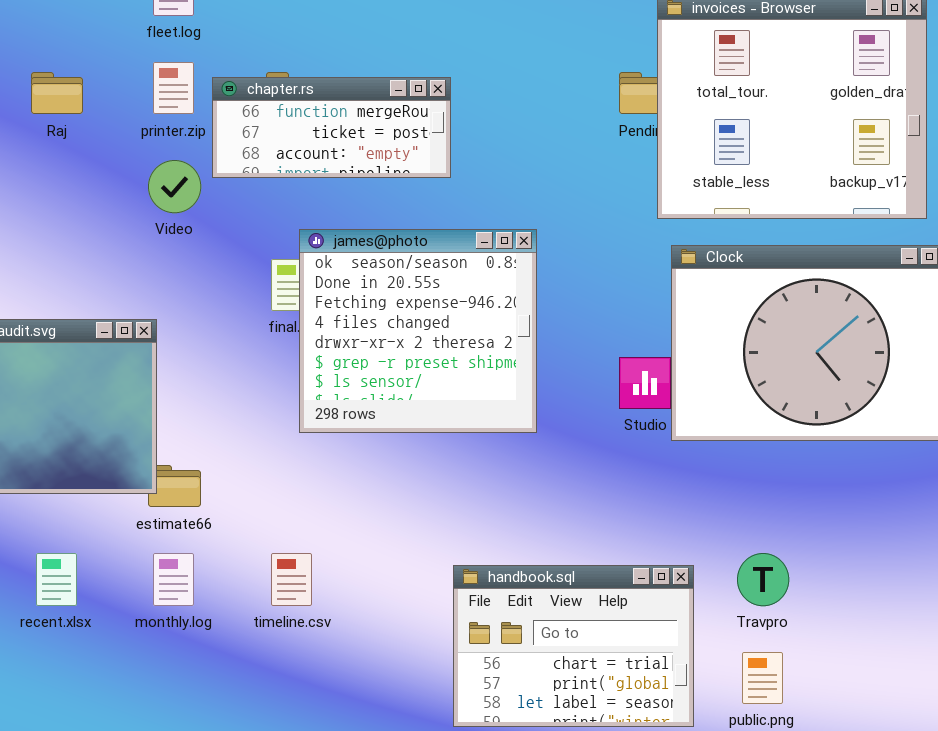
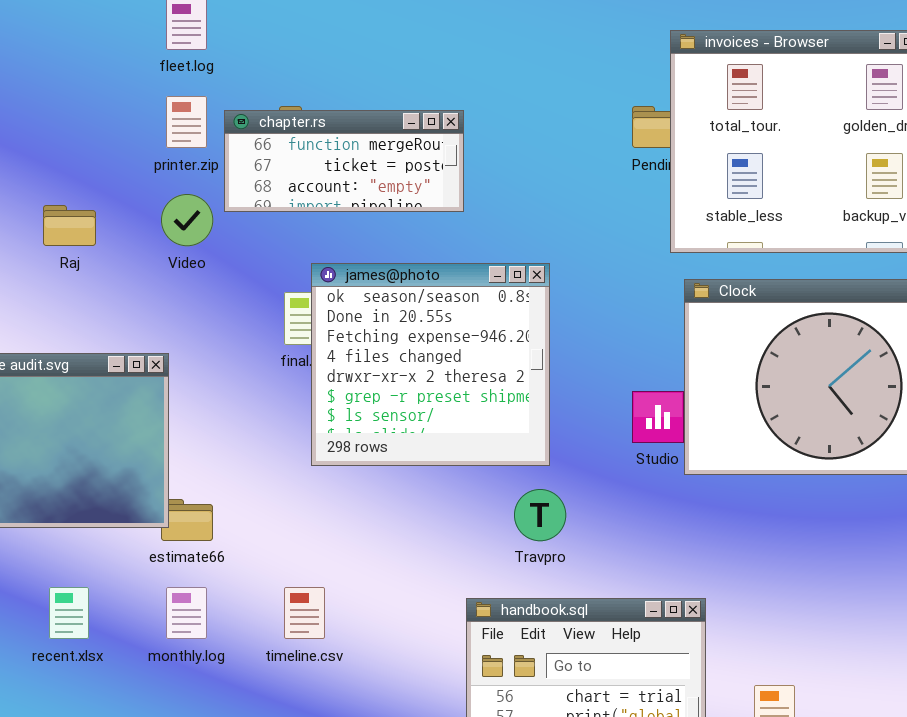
Raj: [31,72,83,114] -> [43,205,96,246], moved
Travpro: [737,553,789,606] -> [514,489,566,541], moved

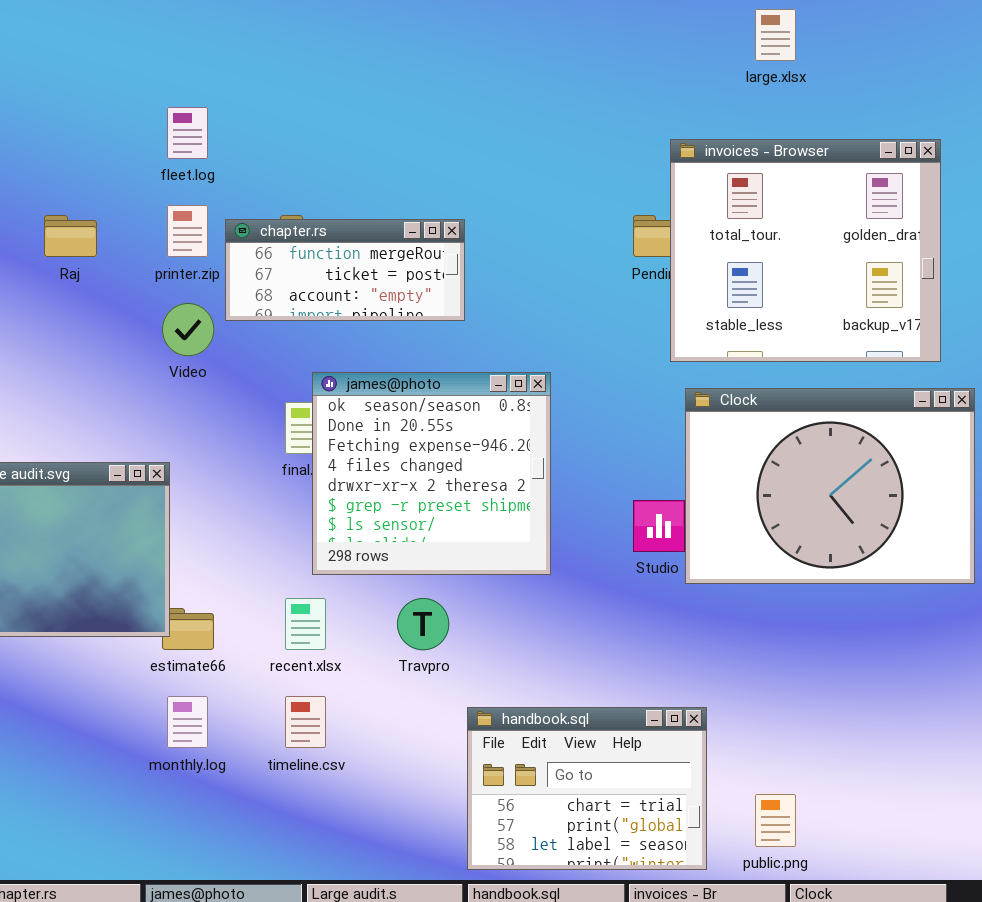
Raj: [43,205,96,246] -> [44,215,97,257], moved
Travpro: [514,489,566,541] -> [397,598,449,650], moved
recent.xlsx: [49,587,89,639] -> [285,598,326,650], moved

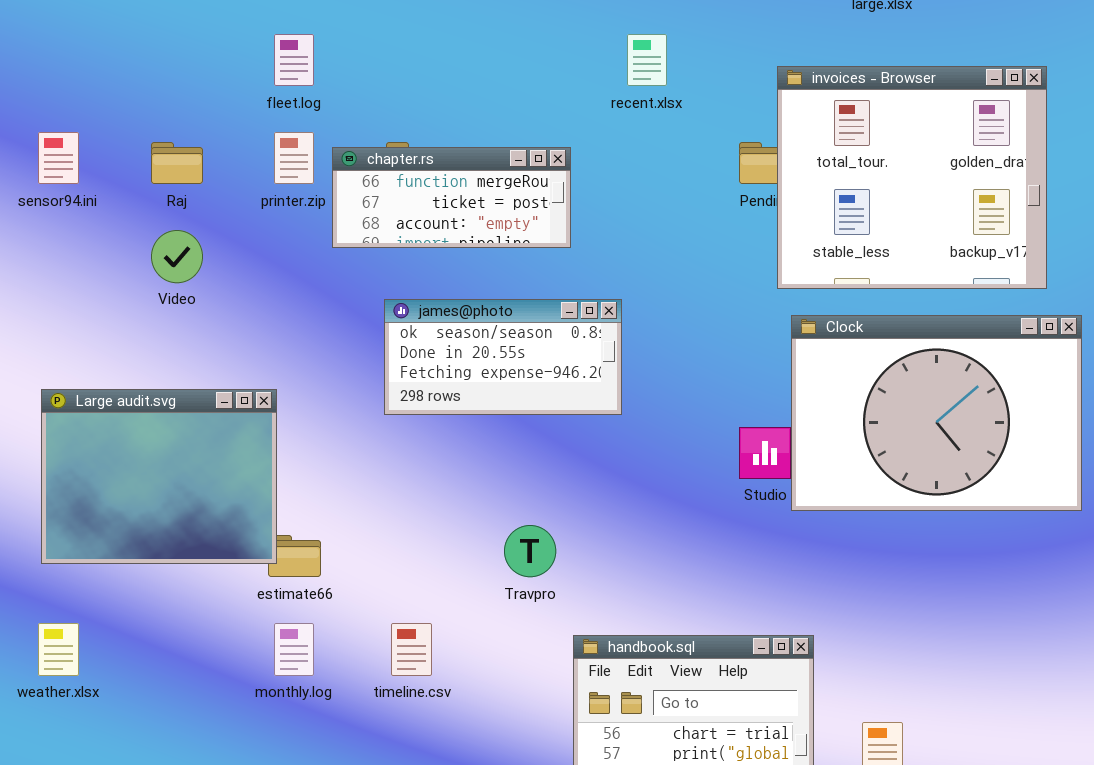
Video: [162,303,214,356] -> [151,230,203,283], moved
james@photo: [312,372,551,575] -> [384,299,622,415], moved, resized
recent.xlsx: [285,598,326,650] -> [627,34,667,86], moved

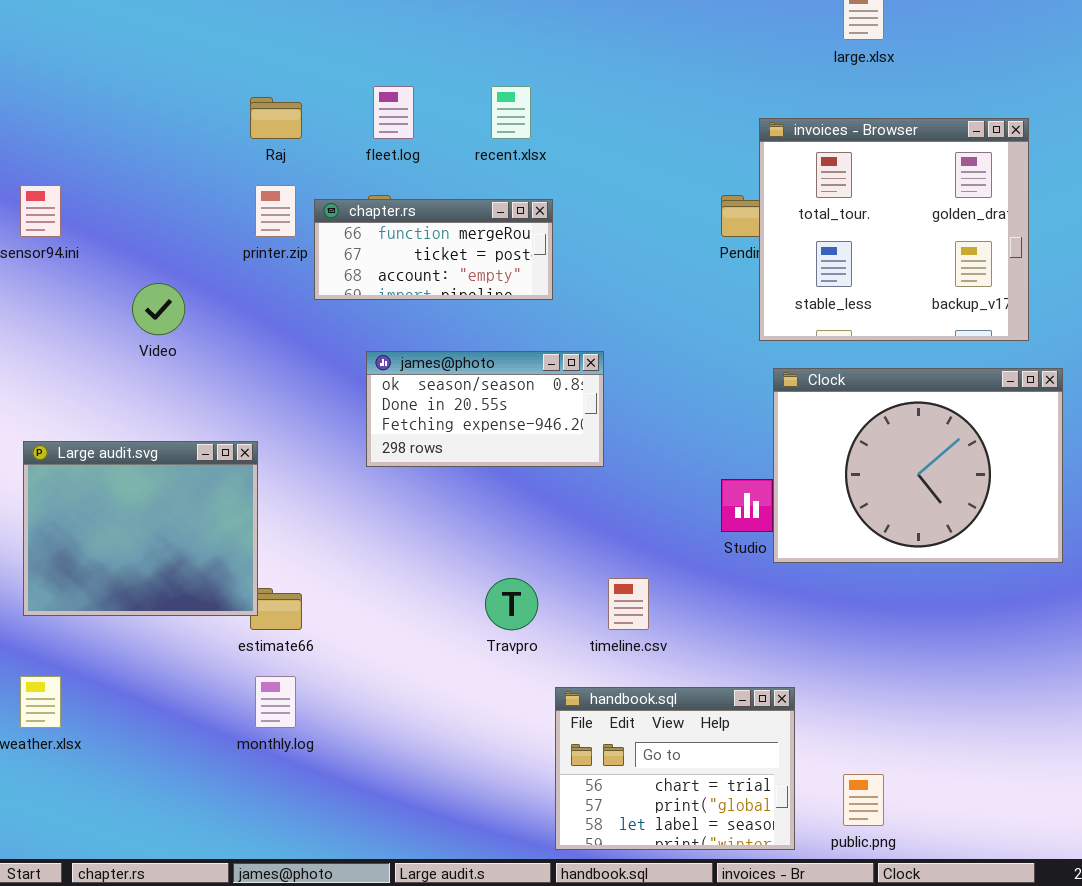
fleet.log: [274,34,314,86] -> [373,86,414,139], moved
recent.xlsx: [627,34,667,86] -> [491,86,531,139], moved
Raj: [151,142,203,184] -> [250,97,302,139], moved
timeline.csv: [391,623,432,676] -> [608,578,649,630], moved

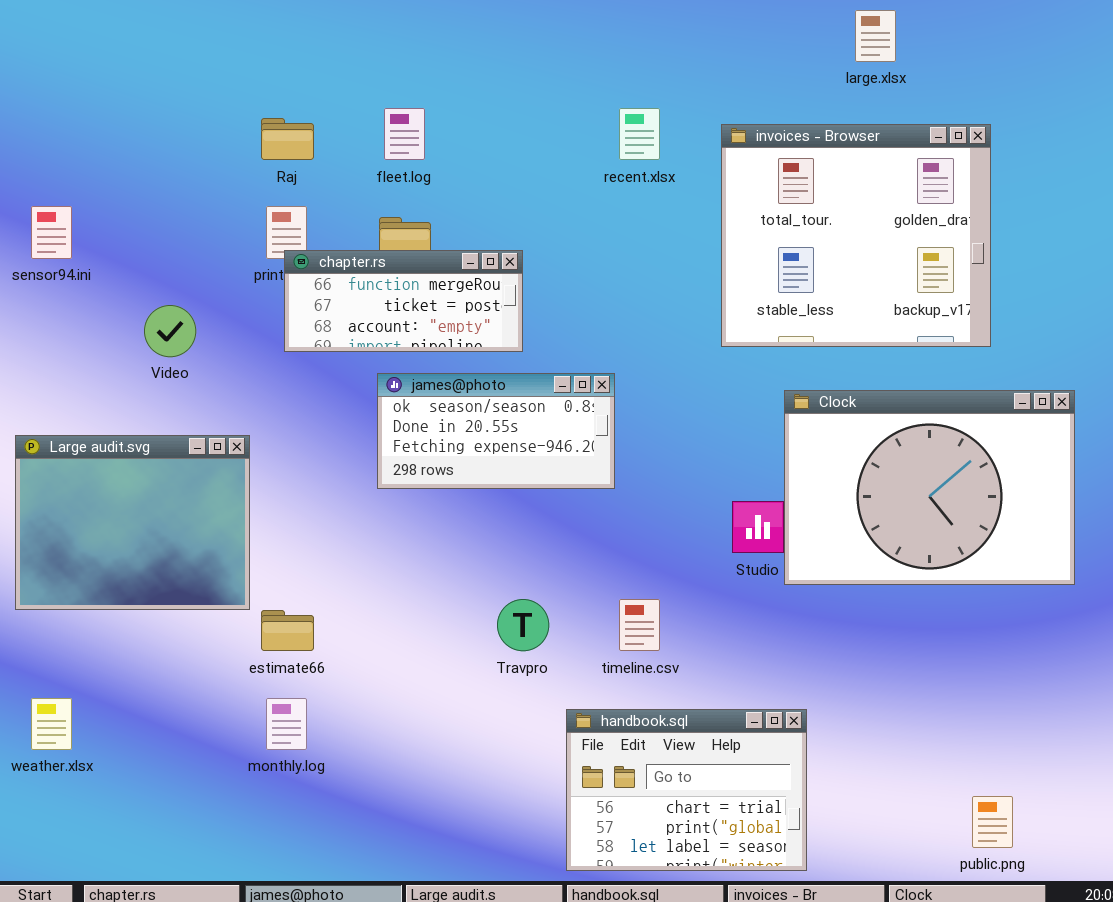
recent.xlsx: [491,86,531,139] -> [619,108,660,160], moved
invoices - Browser: [759,118,1029,341] -> [721,124,991,347], moved
chapter.rs: [314,199,553,300] -> [284,250,523,352], moved
Large audit.svg: [23,441,258,616] -> [15,435,250,610], moved
public.png: [843,774,884,826] -> [972,796,1013,848], moved

